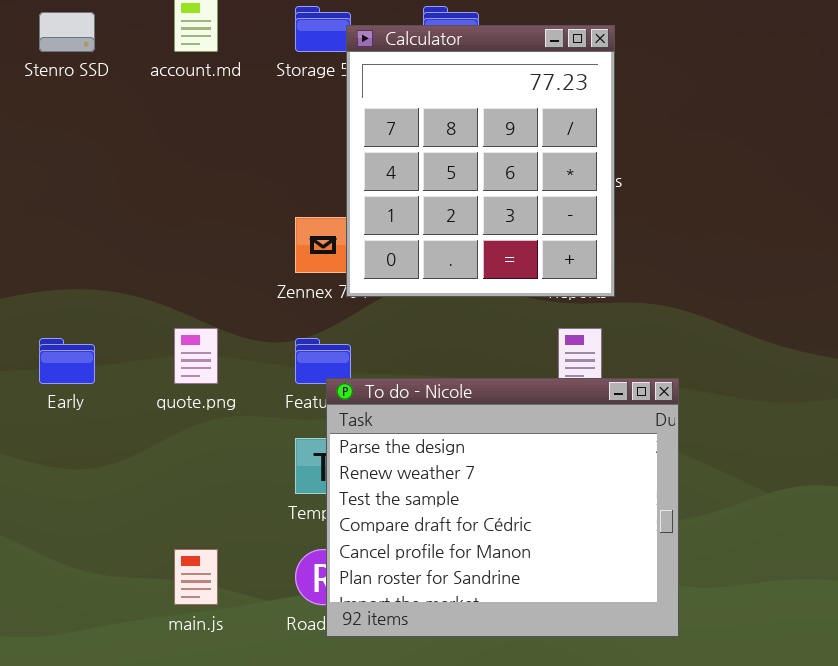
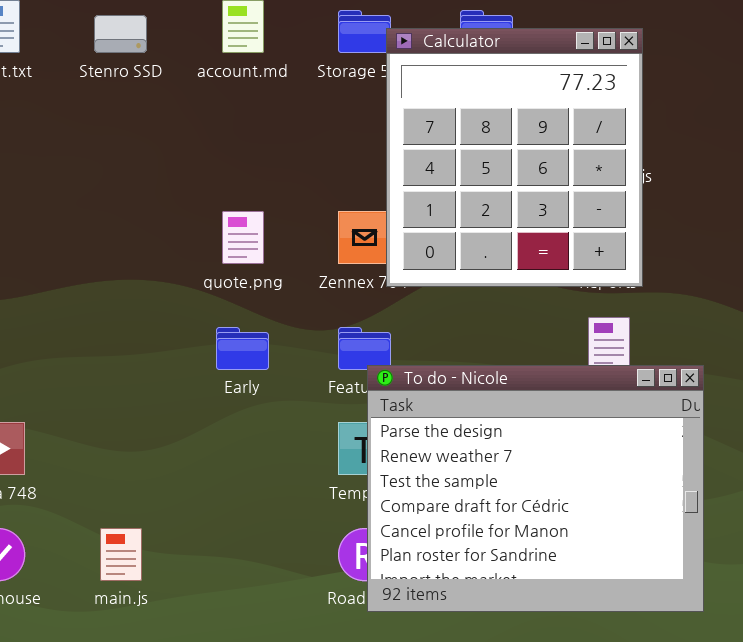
quote.png: [174,328,218,384] -> [222,211,264,264], moved
Early: [39,338,95,384] -> [216,327,269,370], moved
main.js: [174,549,218,605] -> [100,528,142,581], moved

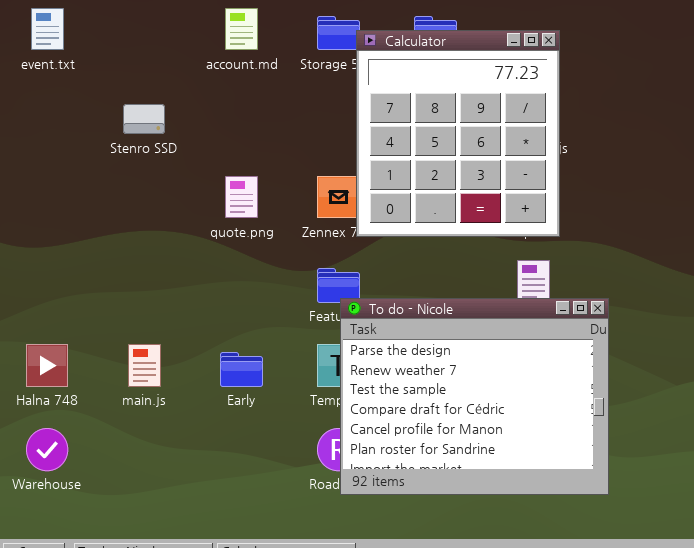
Stenro SSD: [94,15,147,53] -> [123,104,165,134], moved
Early: [216,327,269,370] -> [220,352,263,387], moved
main.js: [100,528,142,581] -> [128,344,161,387], moved

